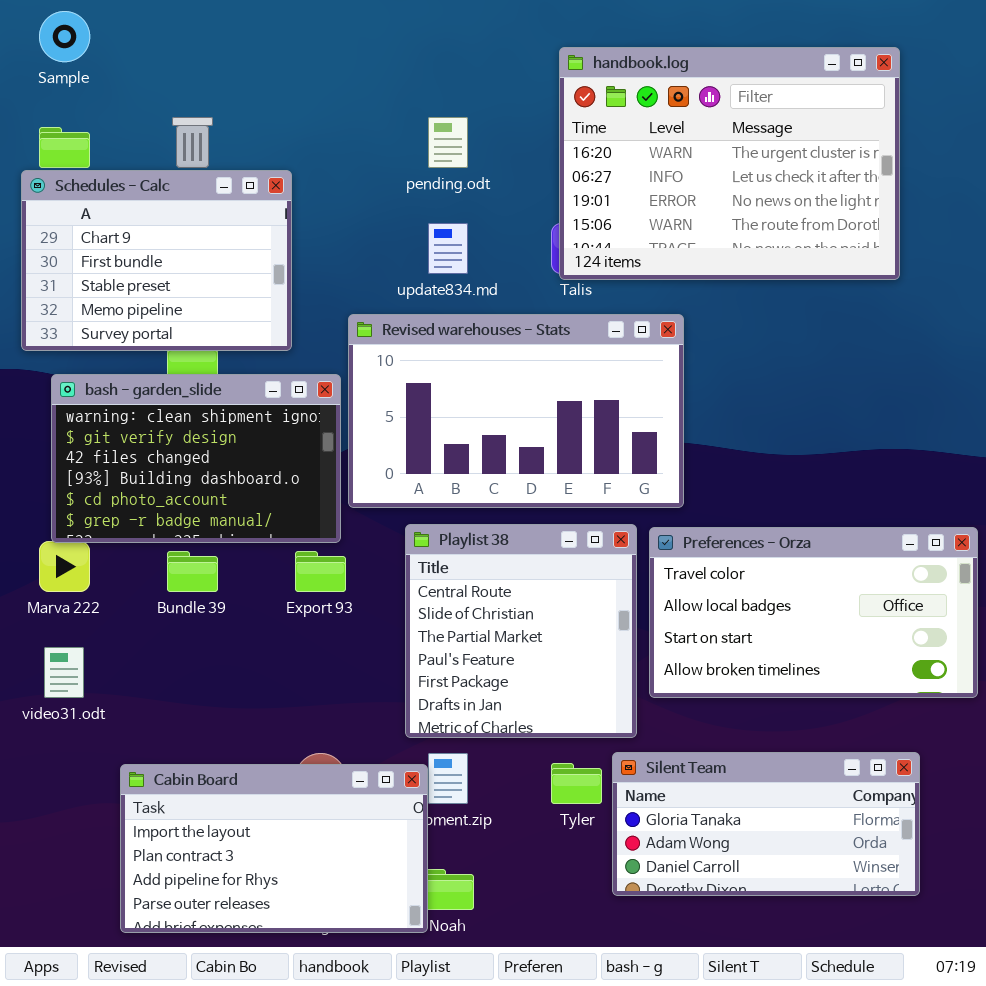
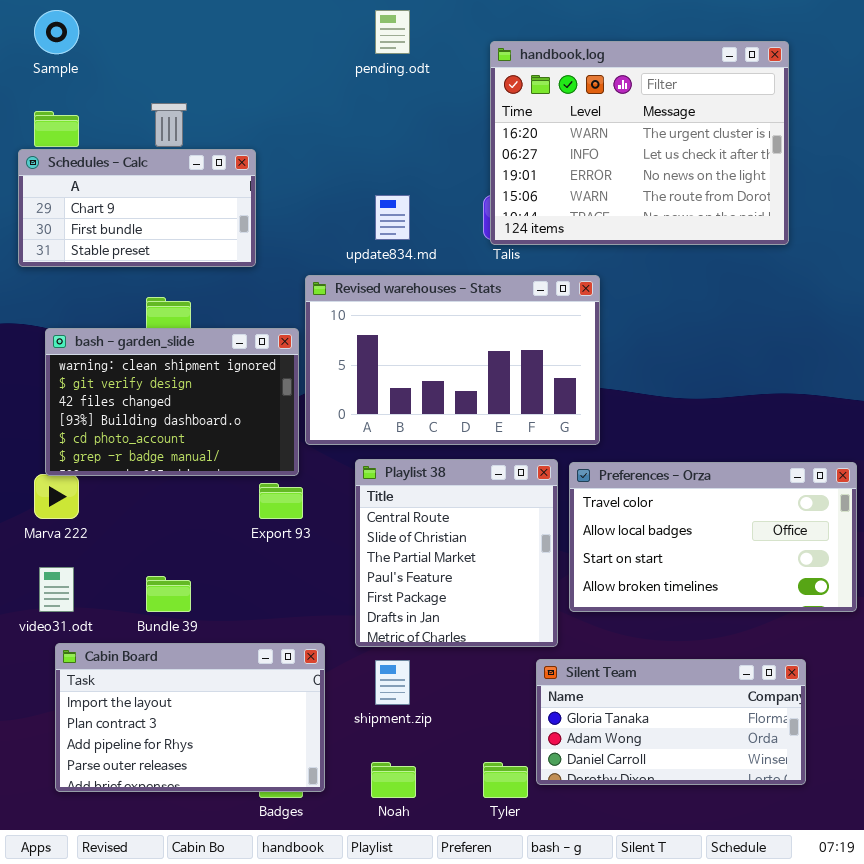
pending.odt: [428,117,468,168] -> [375,10,410,54], moved
Schedules - Calc: [21,170,292,351] -> [18,149,256,267], resized
Bundle 39: [167,551,218,592] -> [146,576,191,612], moved
Tyler: [551,763,602,804] -> [483,762,528,798], moved
Cabin Board: [120,764,428,933] -> [55,643,325,792], moved

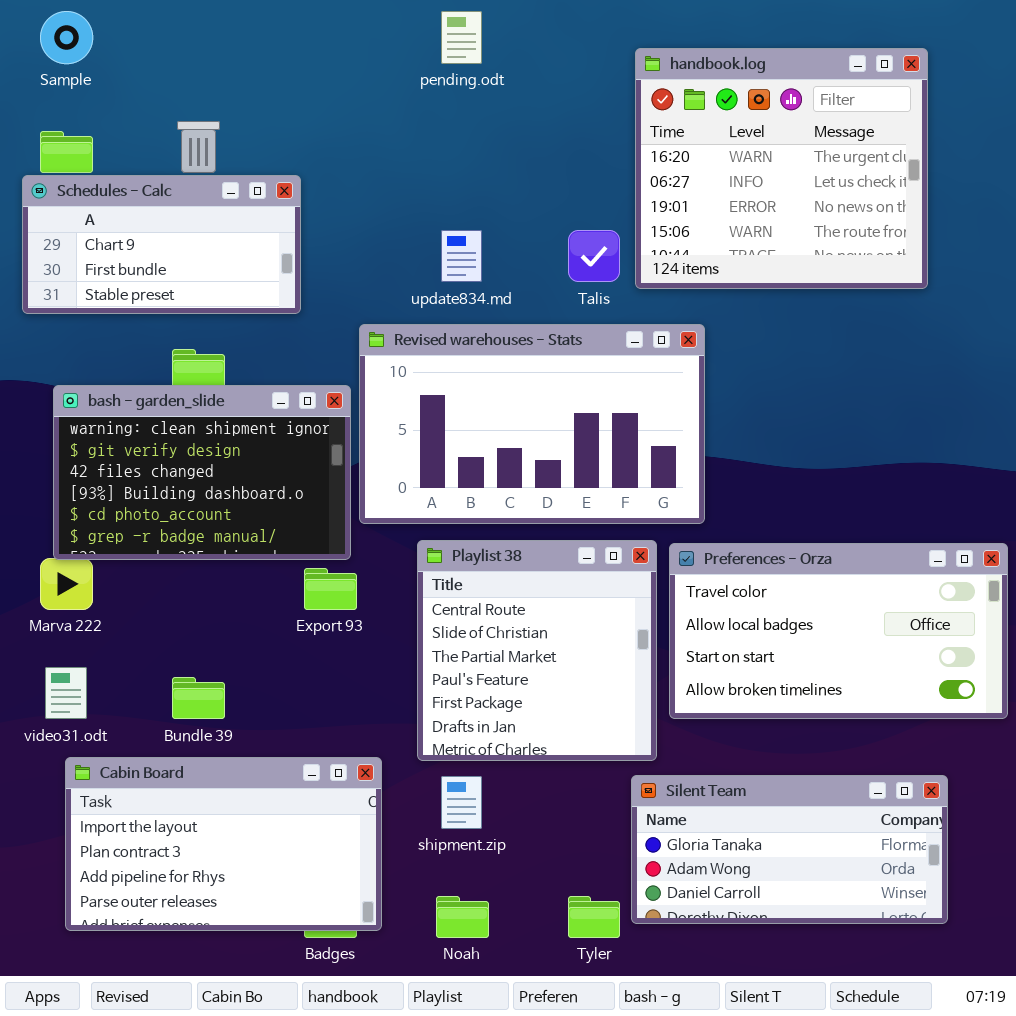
handbook.log: [490,41,789,245] -> [635,48,928,289], resized

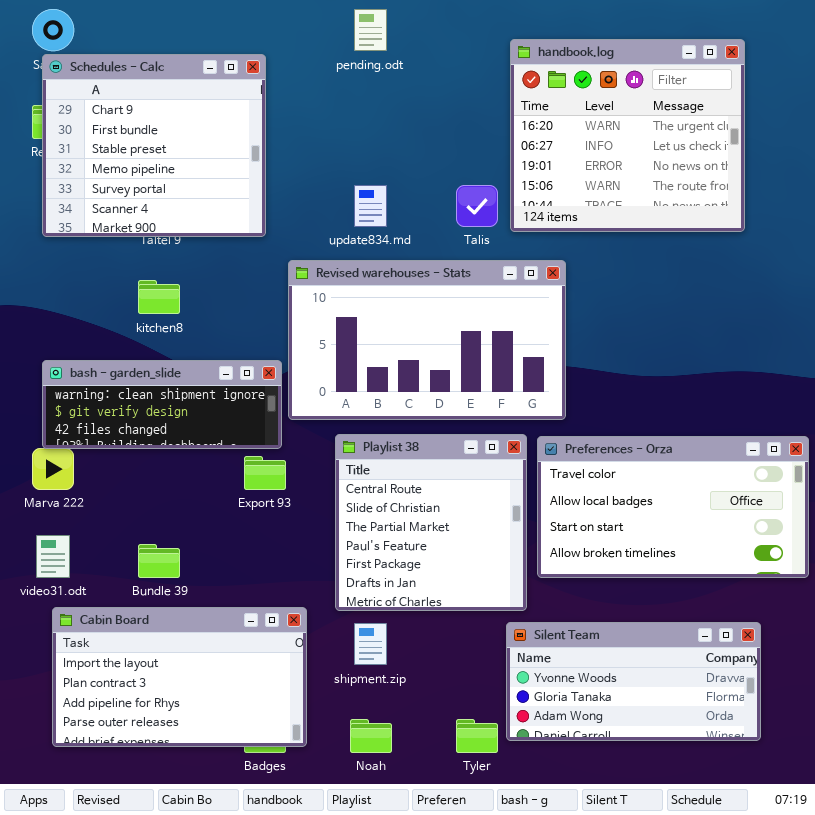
Schedules - Calc: [22,175,301,314] -> [42,54,266,237], moved, resized
bash - garden_slide: [53,385,351,560] -> [42,360,282,449], resized
Silent Team: [631,775,948,924] -> [506,622,761,741], scrolled up 1 row

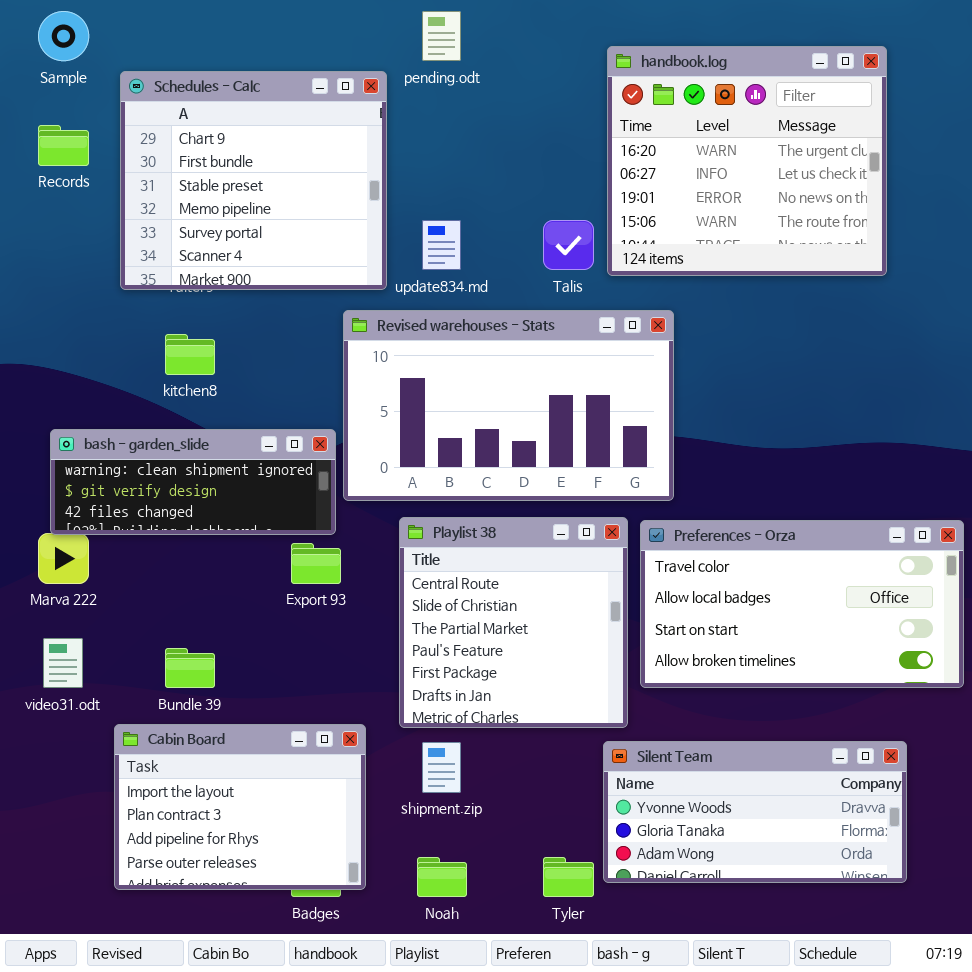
Schedules - Calc: [42,54,266,237] -> [120,71,387,290], moved
Cabin Board: [52,607,307,747] -> [114,724,366,890], resized

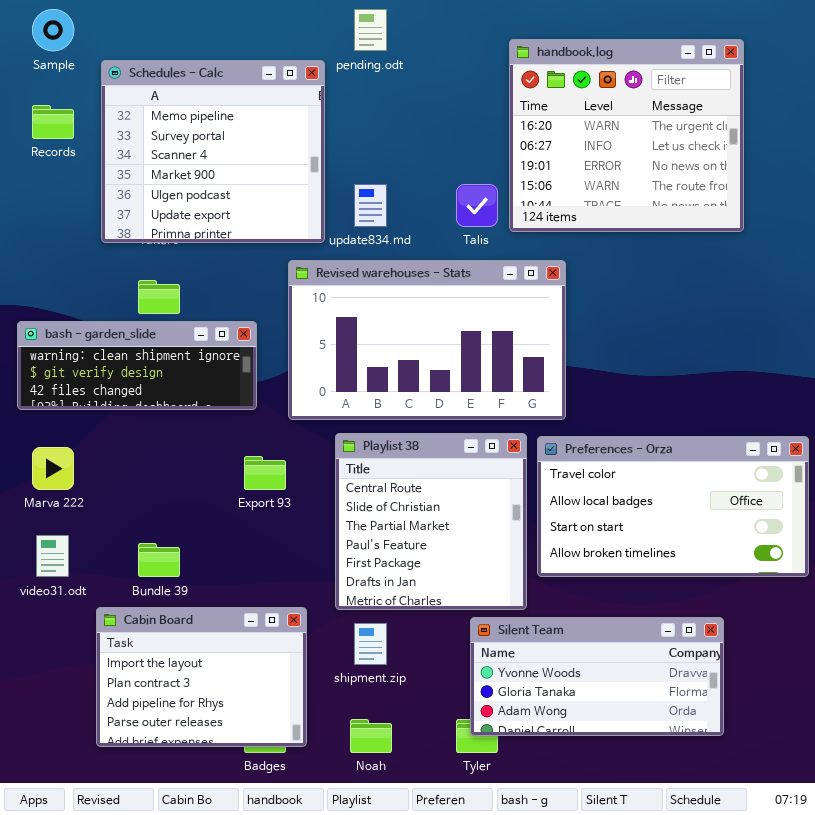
Schedules - Calc: [120,71,387,290] -> [101,60,325,243], scrolled down 3 rows
bash - garden_slide: [50,429,336,535] -> [17,321,257,410], moved
Silent Team: [603,741,907,883] -> [470,617,724,736], moved

